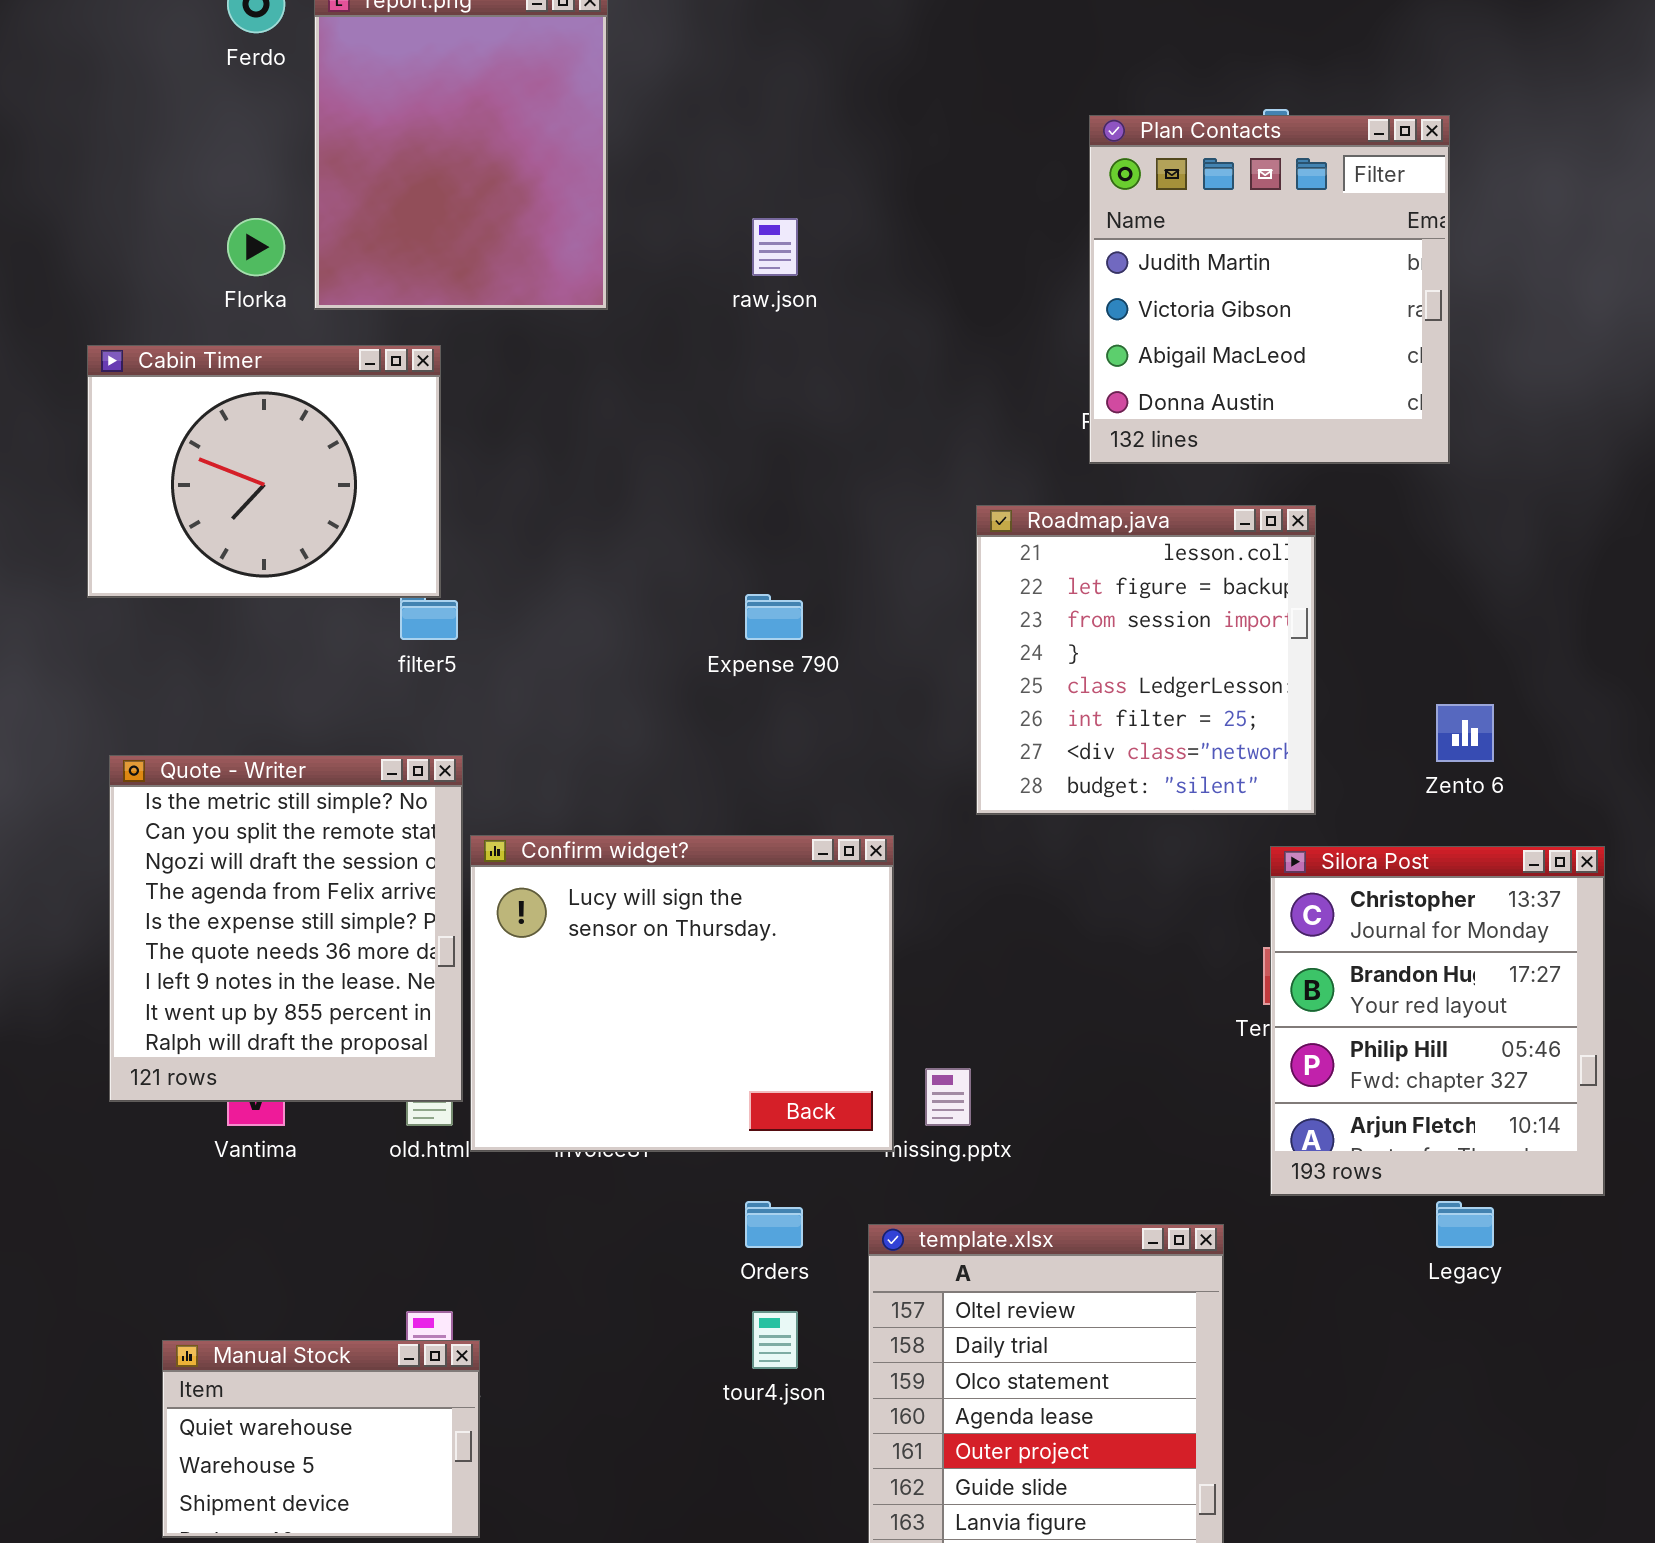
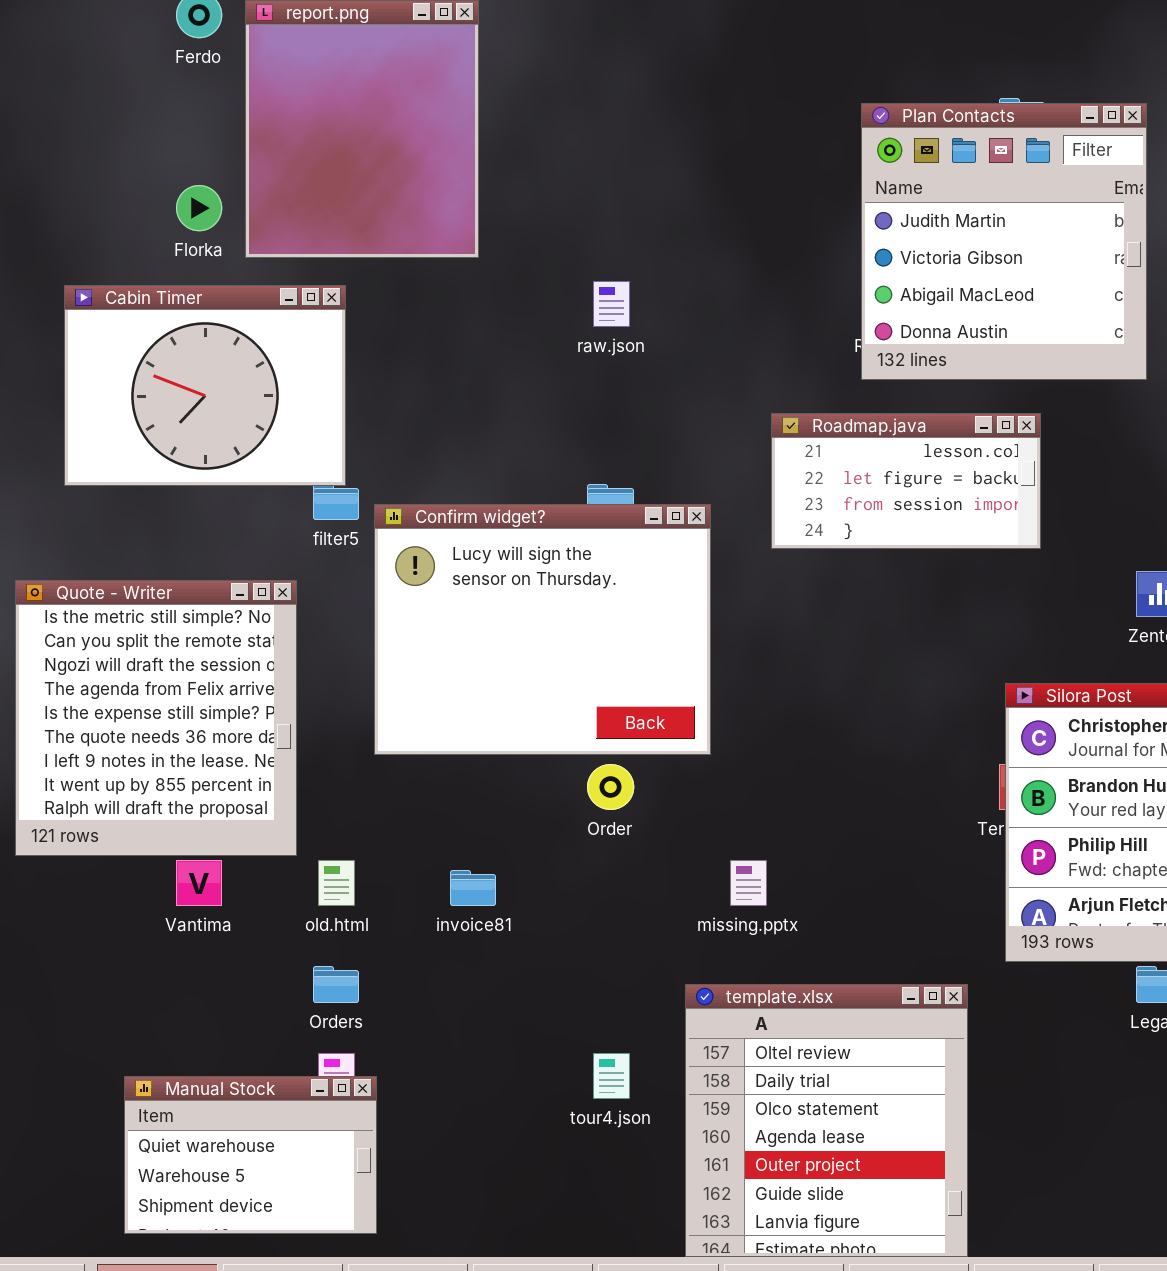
raw.json: [752,218,798,276] -> [593,281,630,327], moved
Roadmap.java: [976,505,1316,815] -> [771,413,1041,549], resized
Quote - Writer: [109,755,463,1102] -> [15,580,297,856], moved
Confirm widget?: [470,835,894,1152] -> [374,504,711,755], moved
Orders: [745,1201,803,1248] -> [313,966,359,1003], moved

